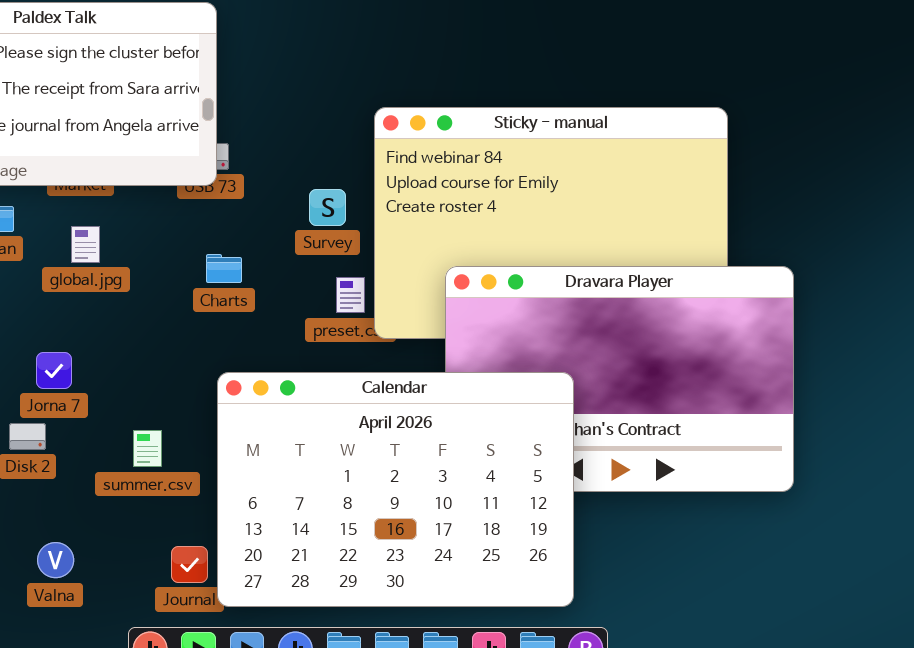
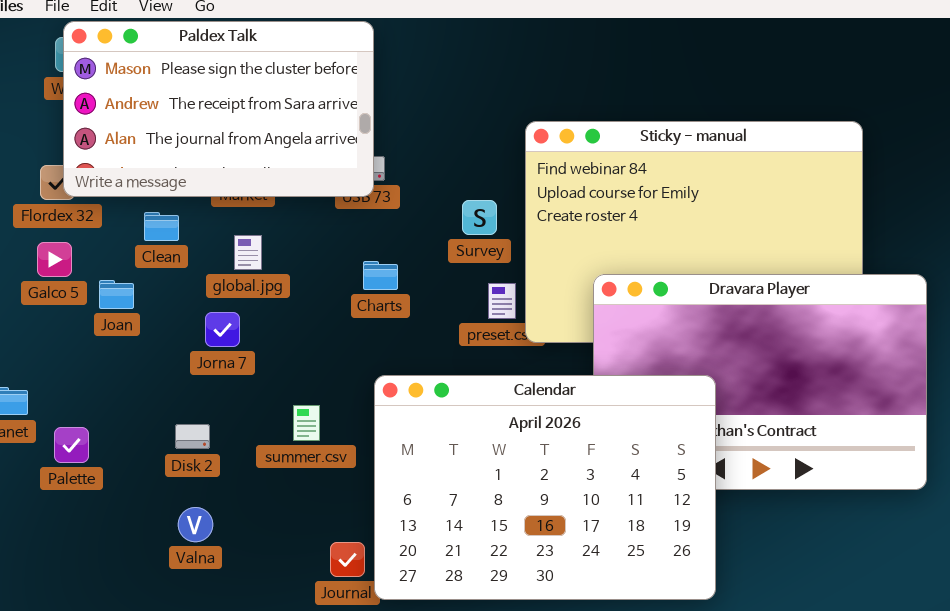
Jorna 7: [36,352,72,389] -> [205,312,240,347], moved
summer.csv: [133,430,162,467] -> [293,405,320,441], moved
Valna: [37,542,74,578] -> [178,507,213,542], moved

